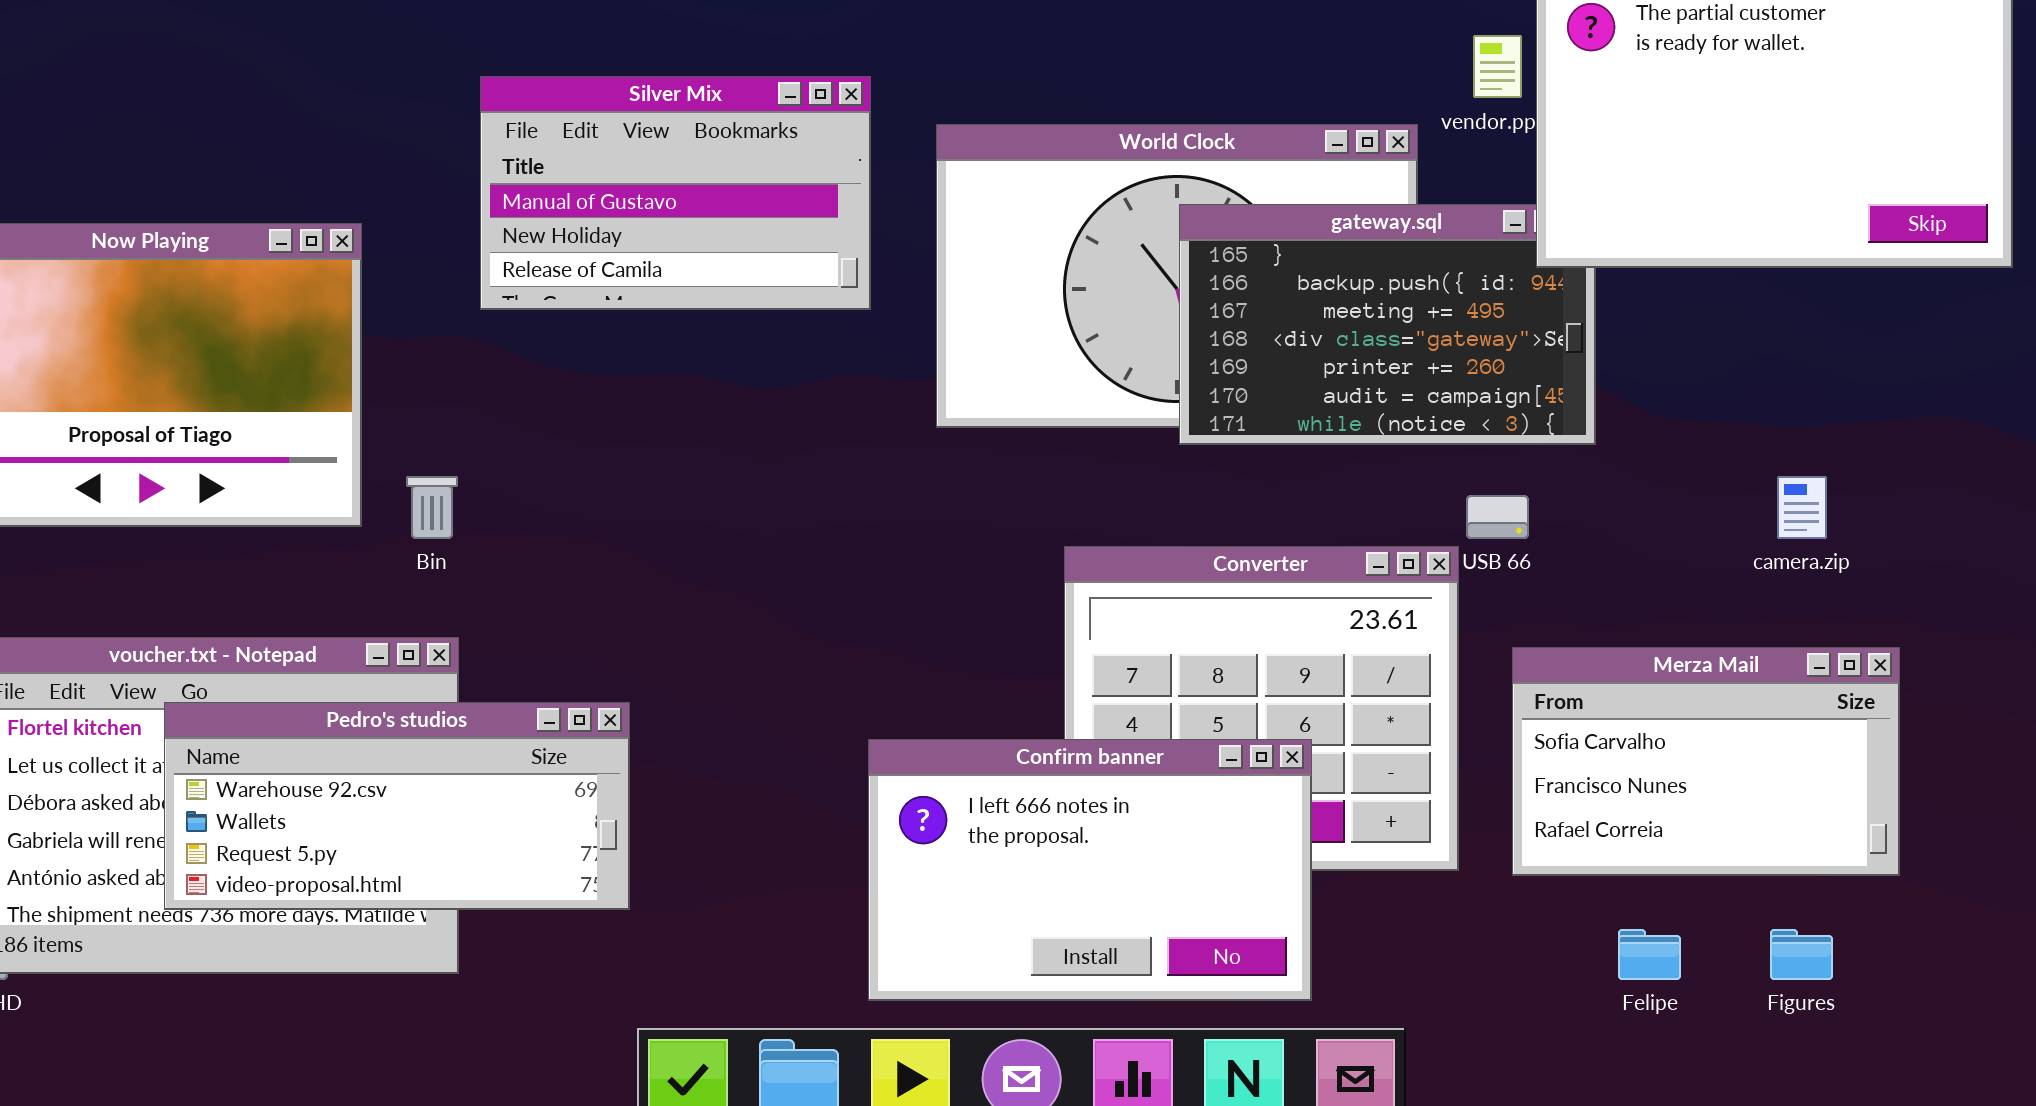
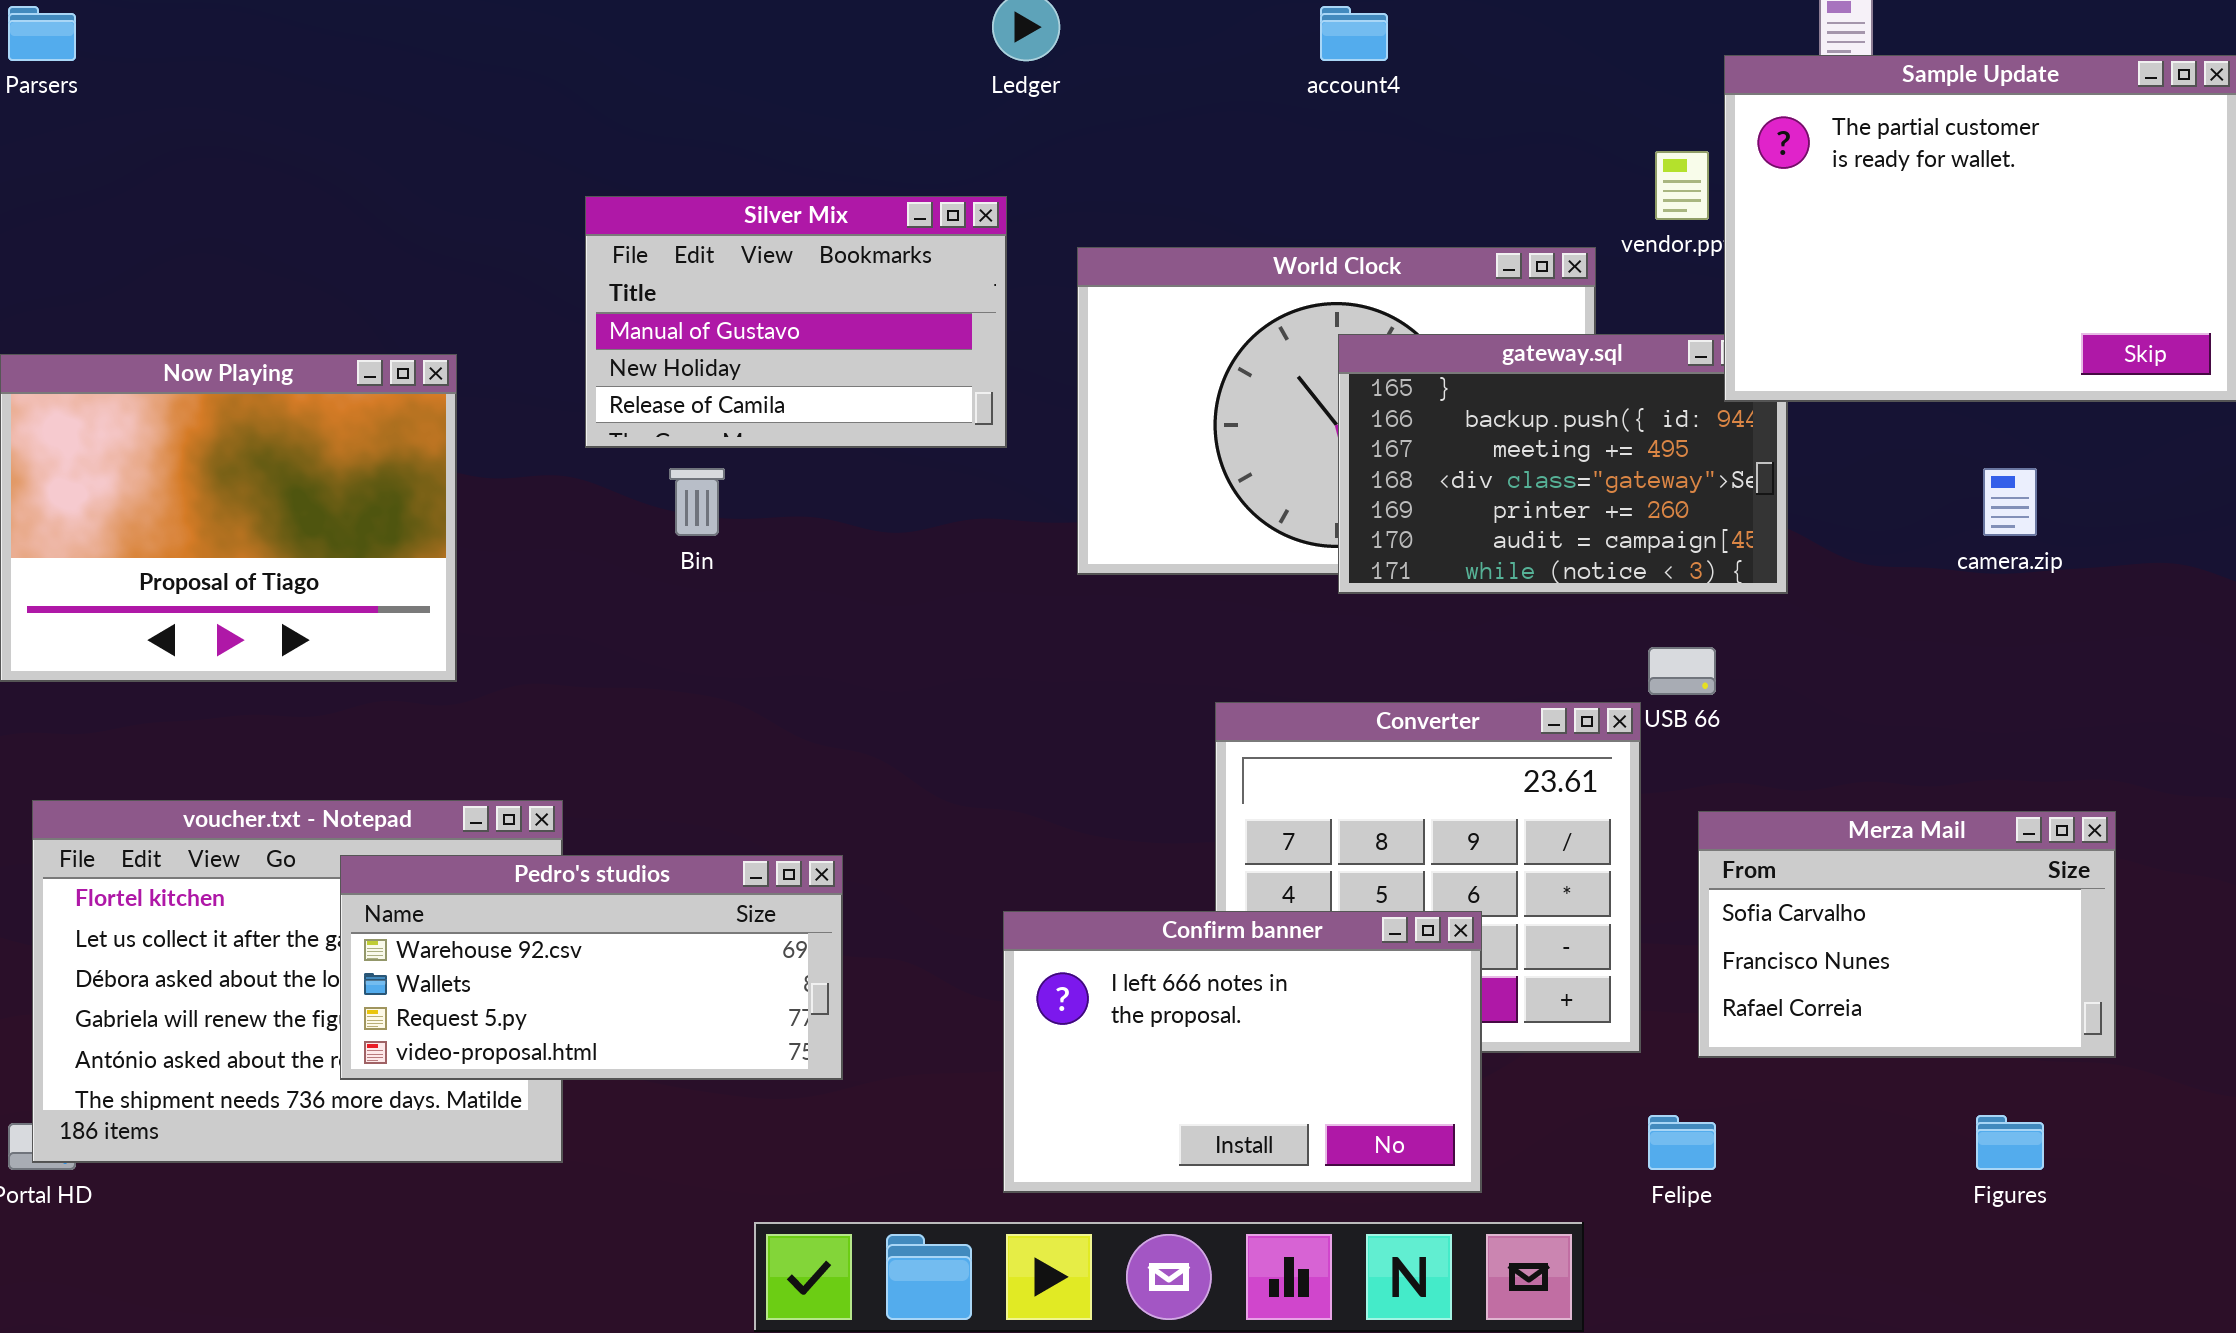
Bin: [406,476,458,539] -> [669,468,725,536], moved
camera.zip: [1777,476,1827,539] -> [1983,468,2037,536], moved
Pedro's studios: [164,702,630,910] -> [340,855,843,1080], moved
Felipe: [1618,929,1681,980] -> [1648,1115,1716,1170], moved

